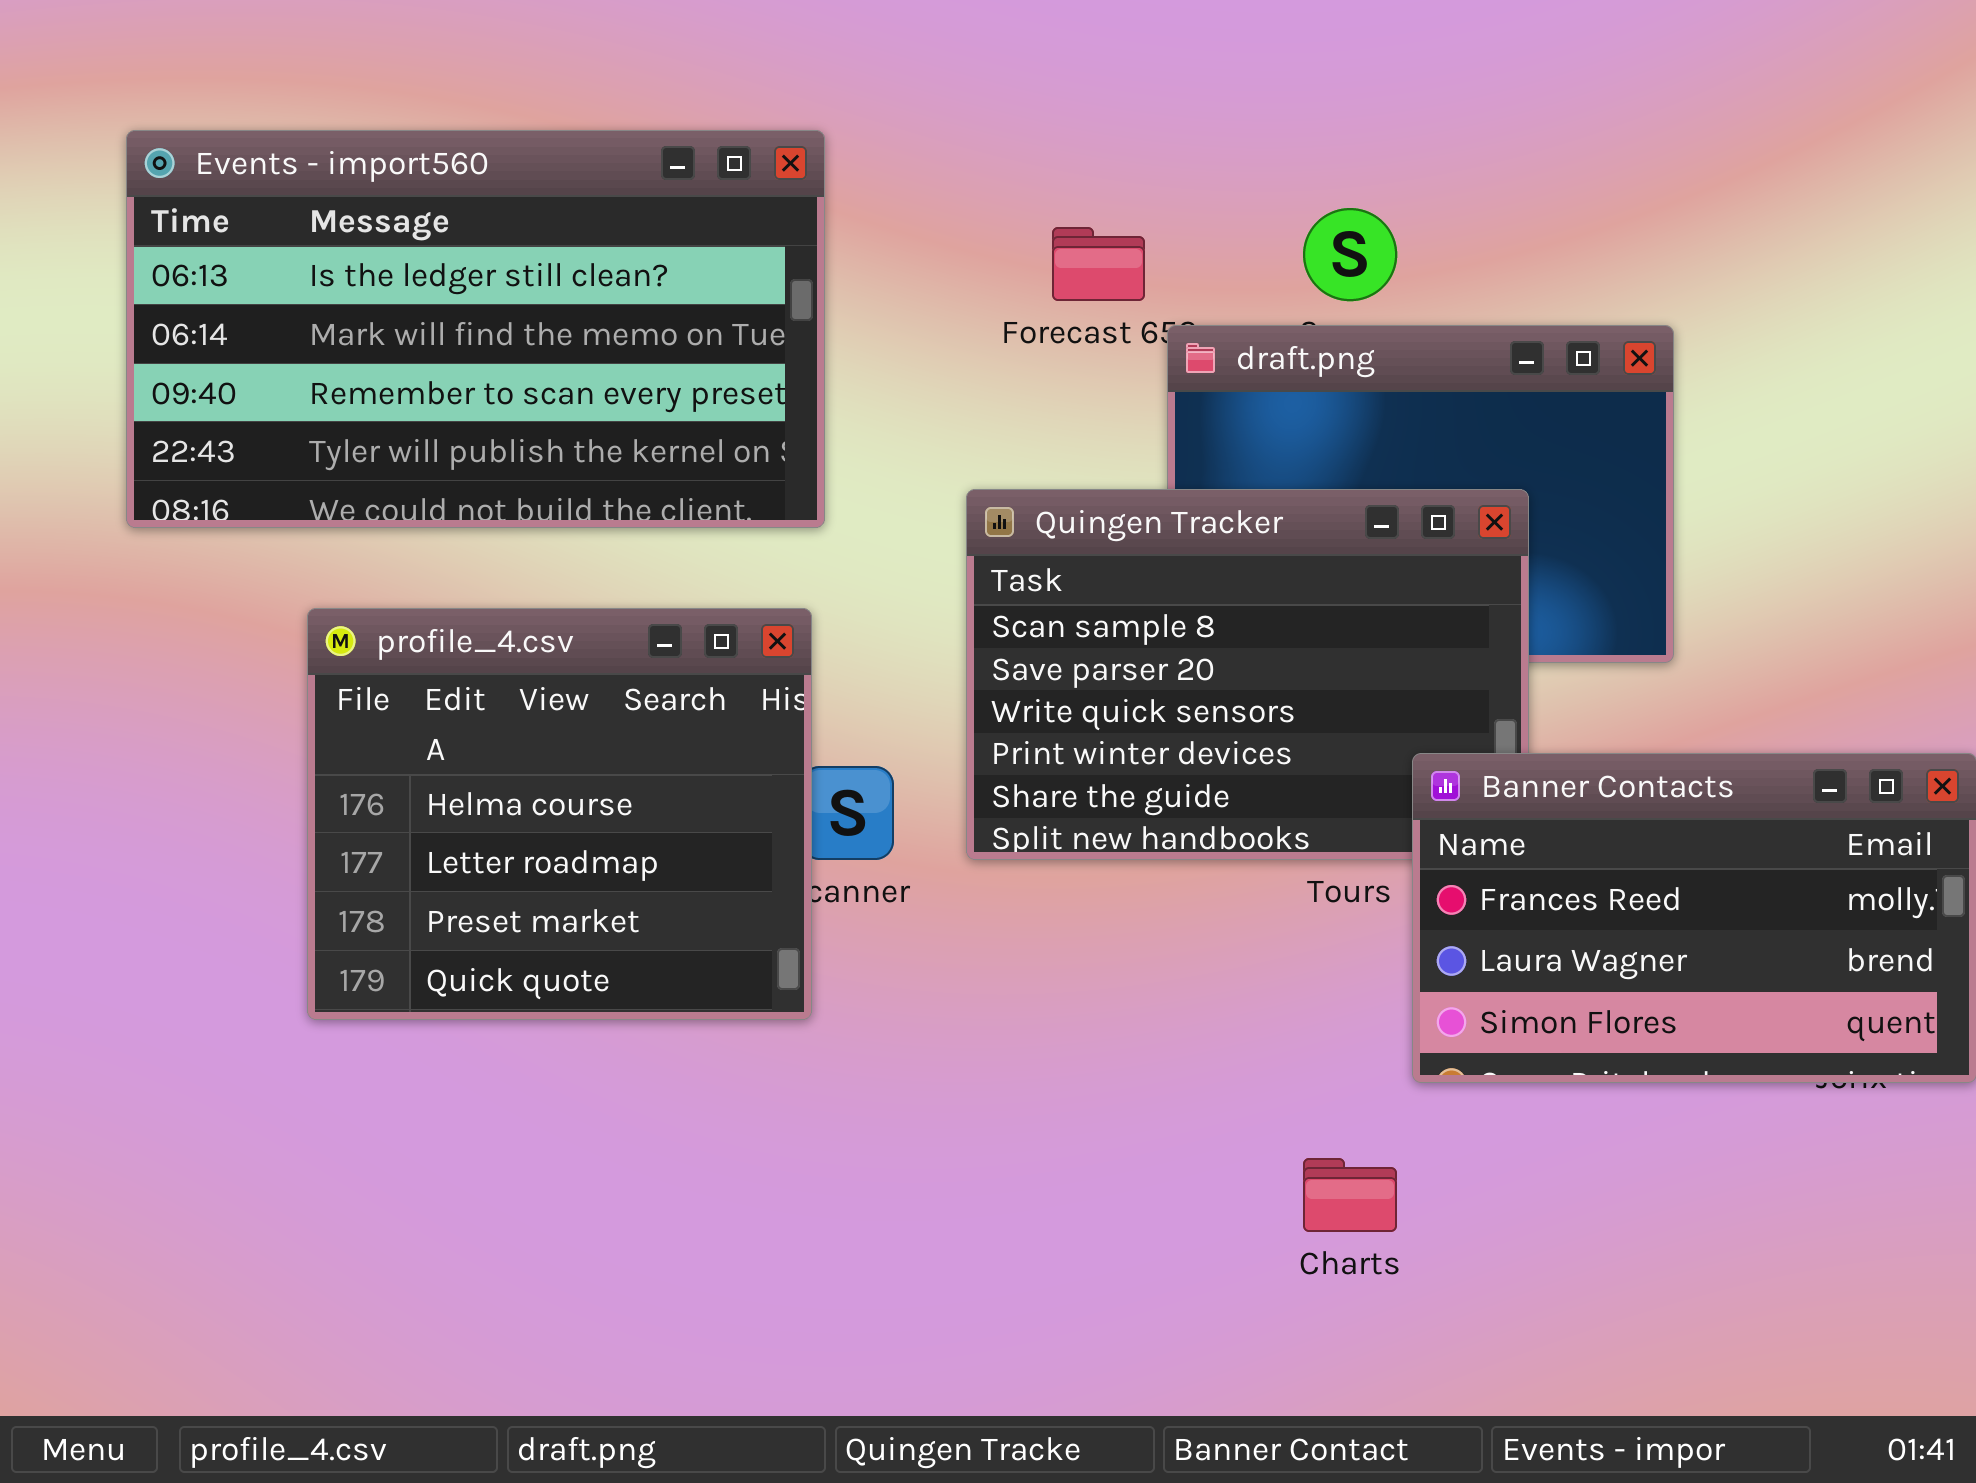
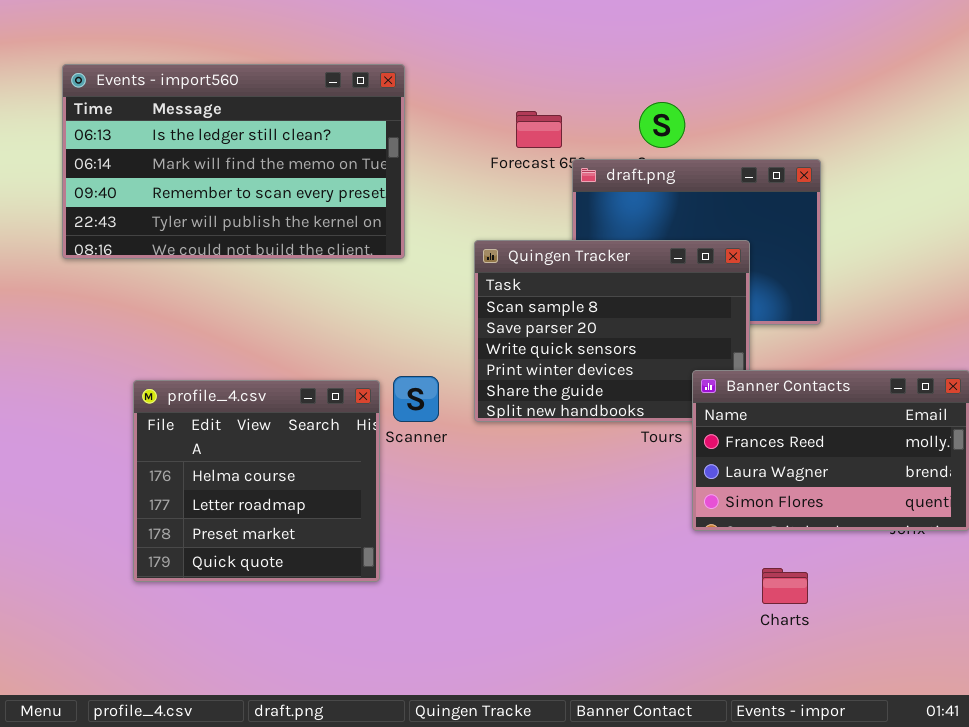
profile_4.csv: [307,608,812,1020] -> [133,380,380,582], moved
Charts: [1303,1158,1397,1232] -> [762,568,808,604], moved

